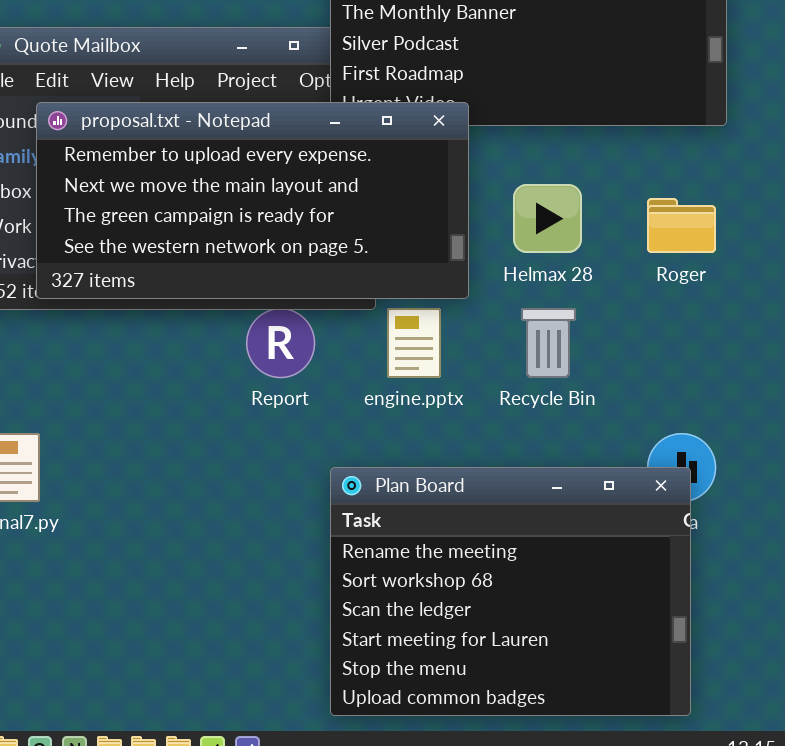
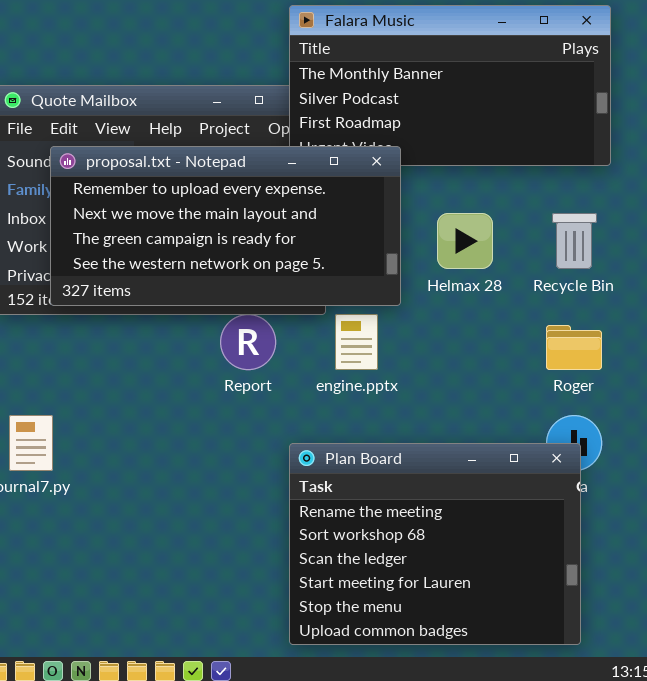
Roger: [647,198,716,253] -> [546,325,602,370], moved
Recycle Bin: [521,308,576,378] -> [552,213,597,269], moved

